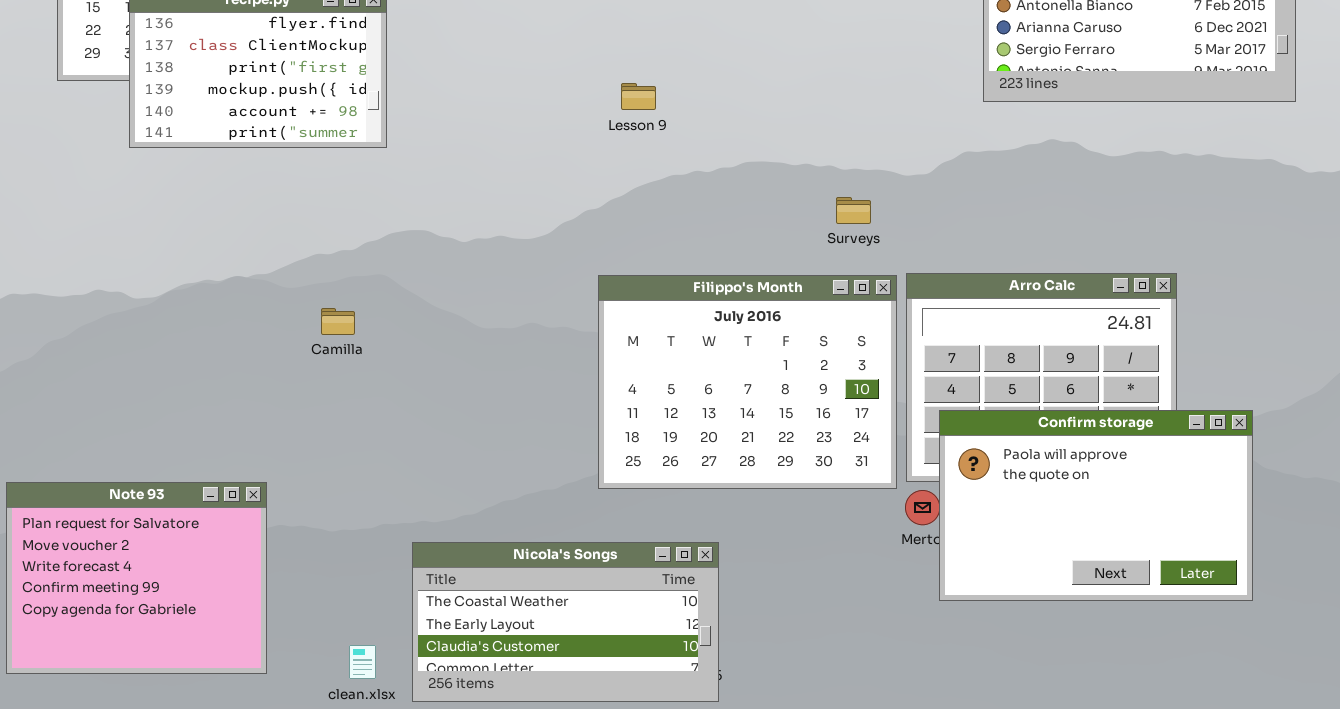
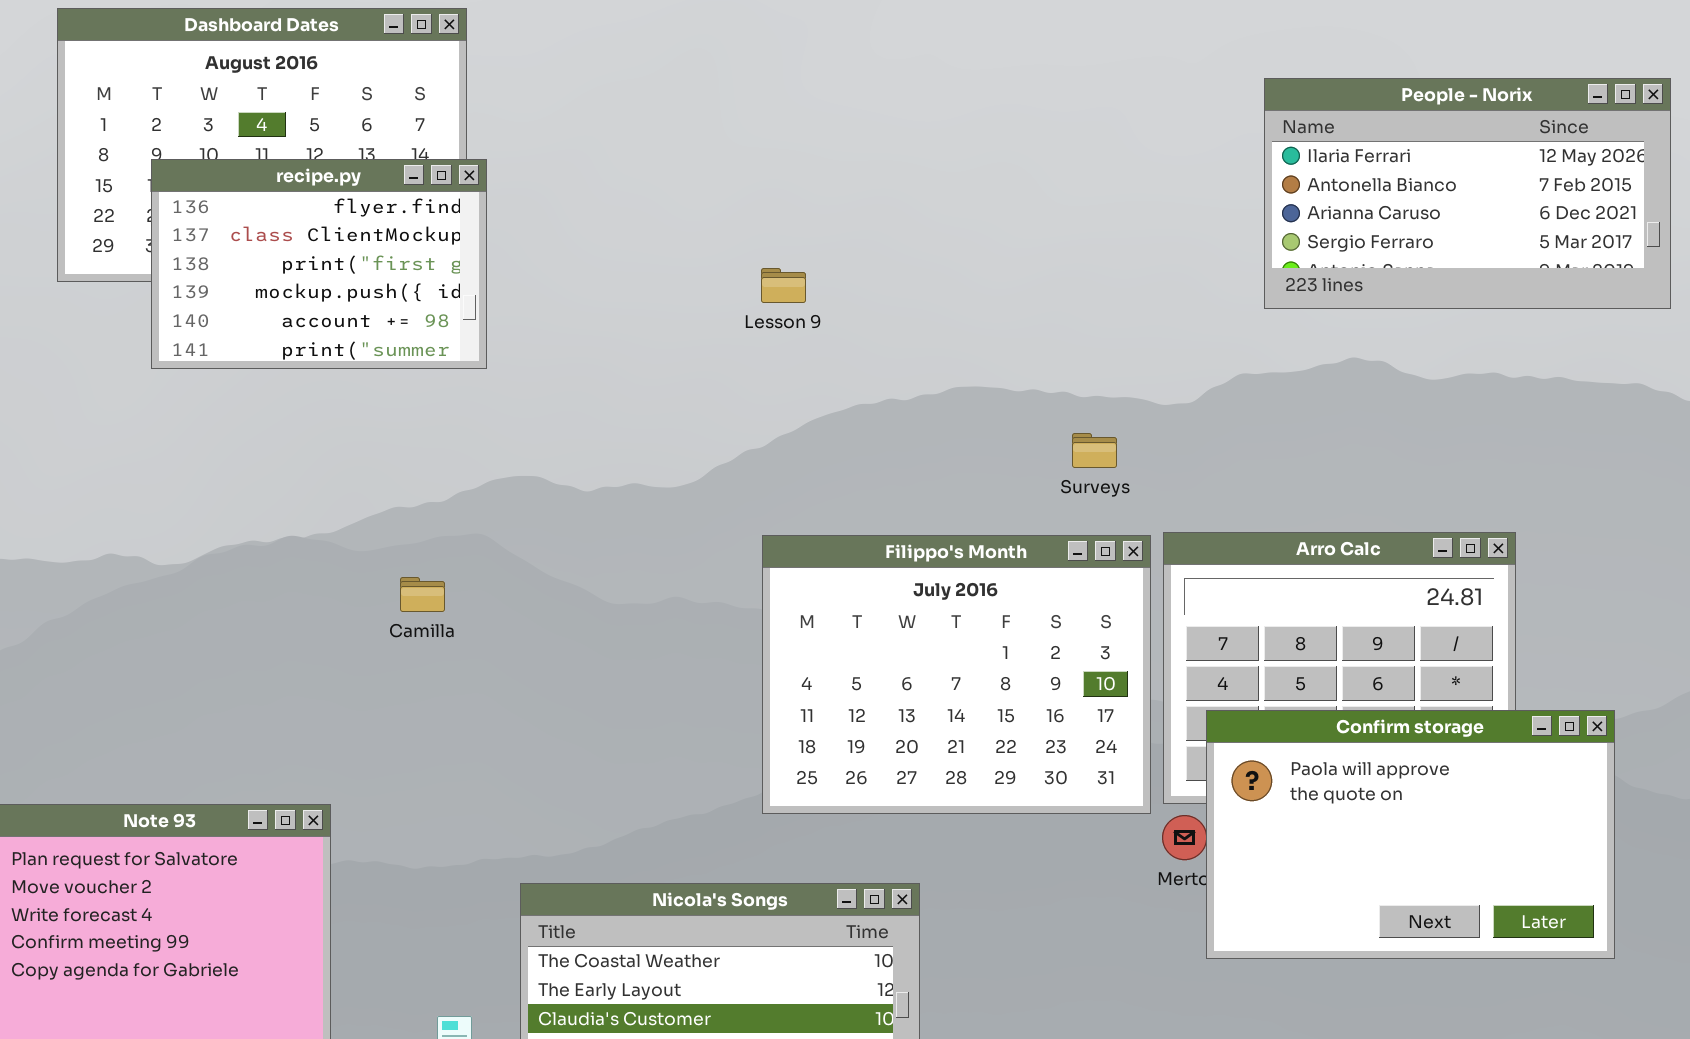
Lesson 9: [621,83,656,110] -> [761,268,806,303], moved

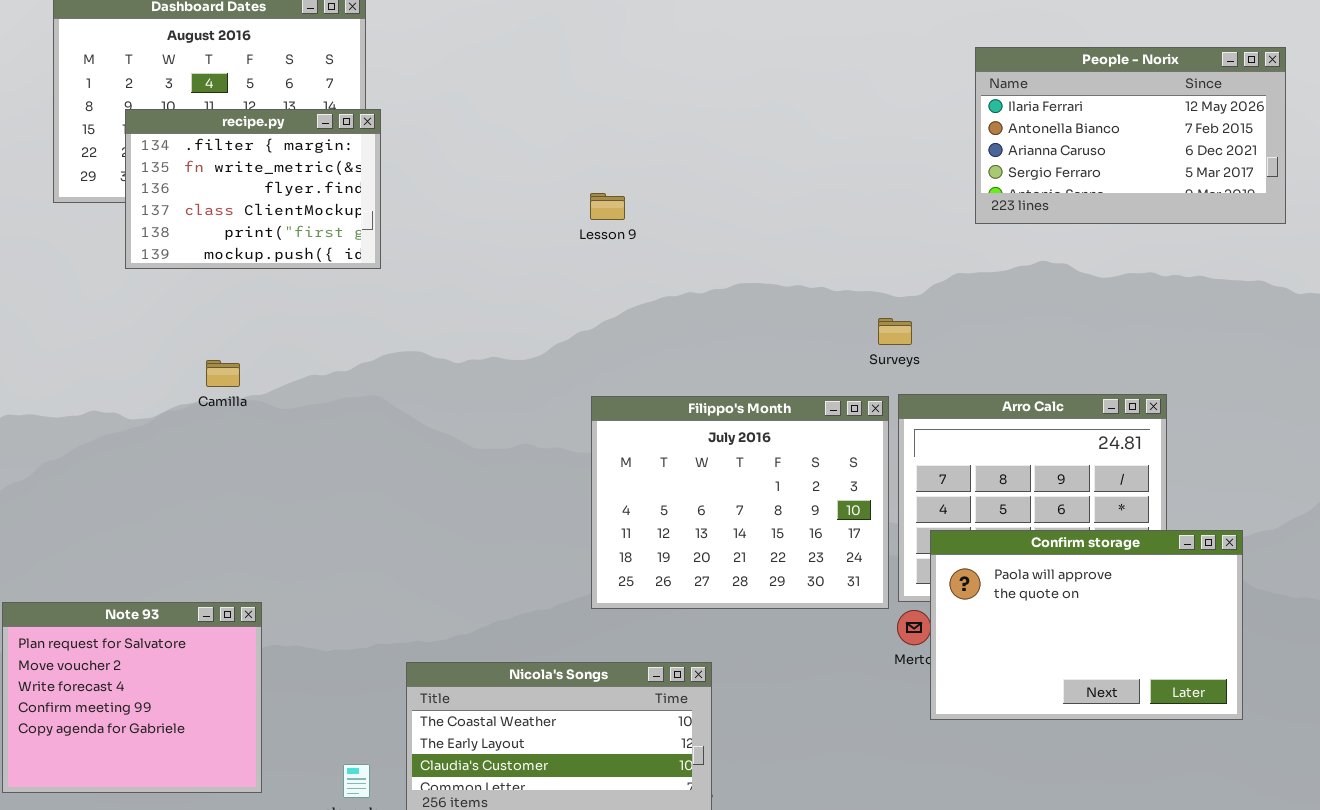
recipe.py: [151,159,487,369] -> [125,109,381,269], scrolled up 2 rows
Surveys: [1072,433,1117,468] -> [878,318,912,345], moved
Camilla: [400,577,445,612] -> [206,360,240,387], moved

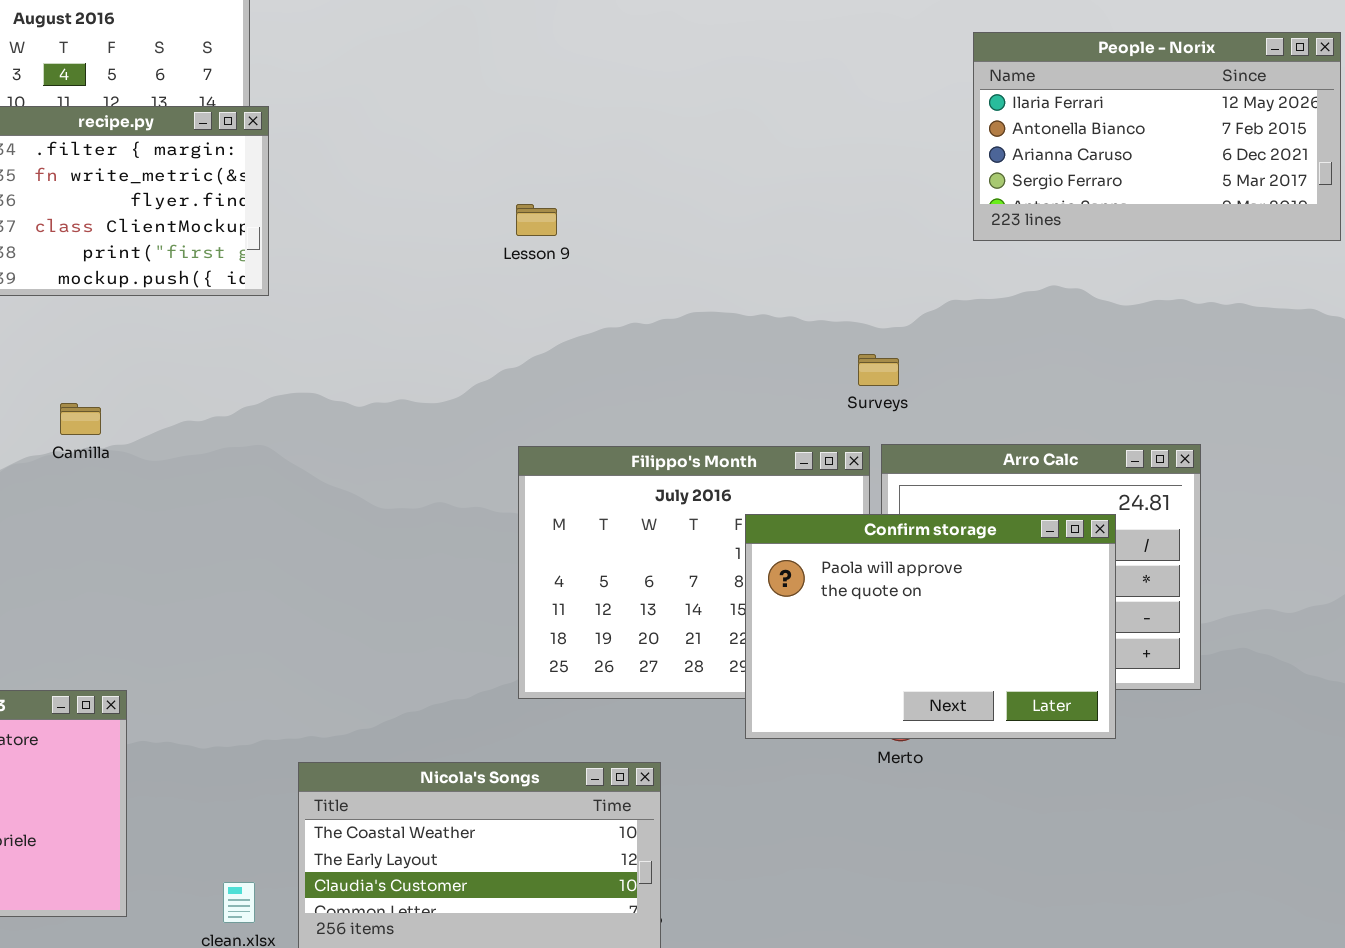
Confirm storage: [930,530,1243,720] -> [745,514,1116,739], moved

